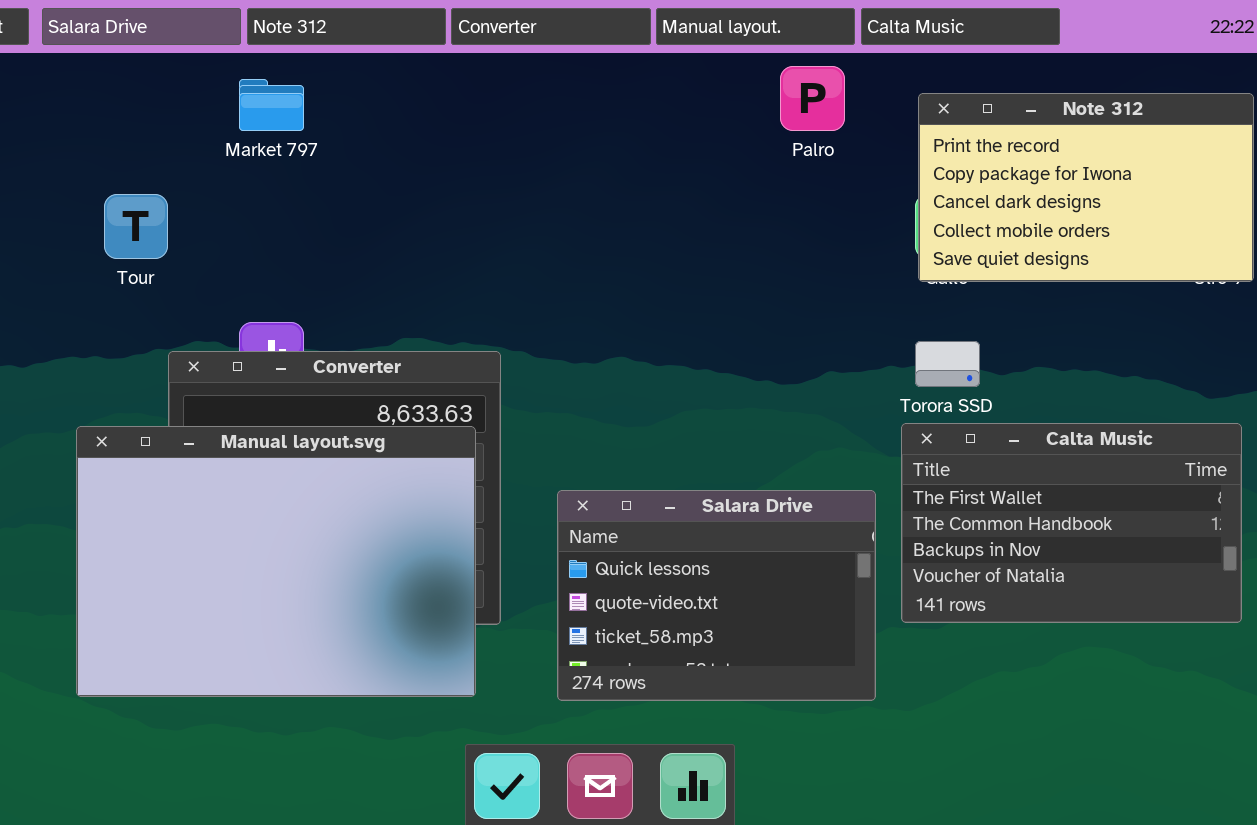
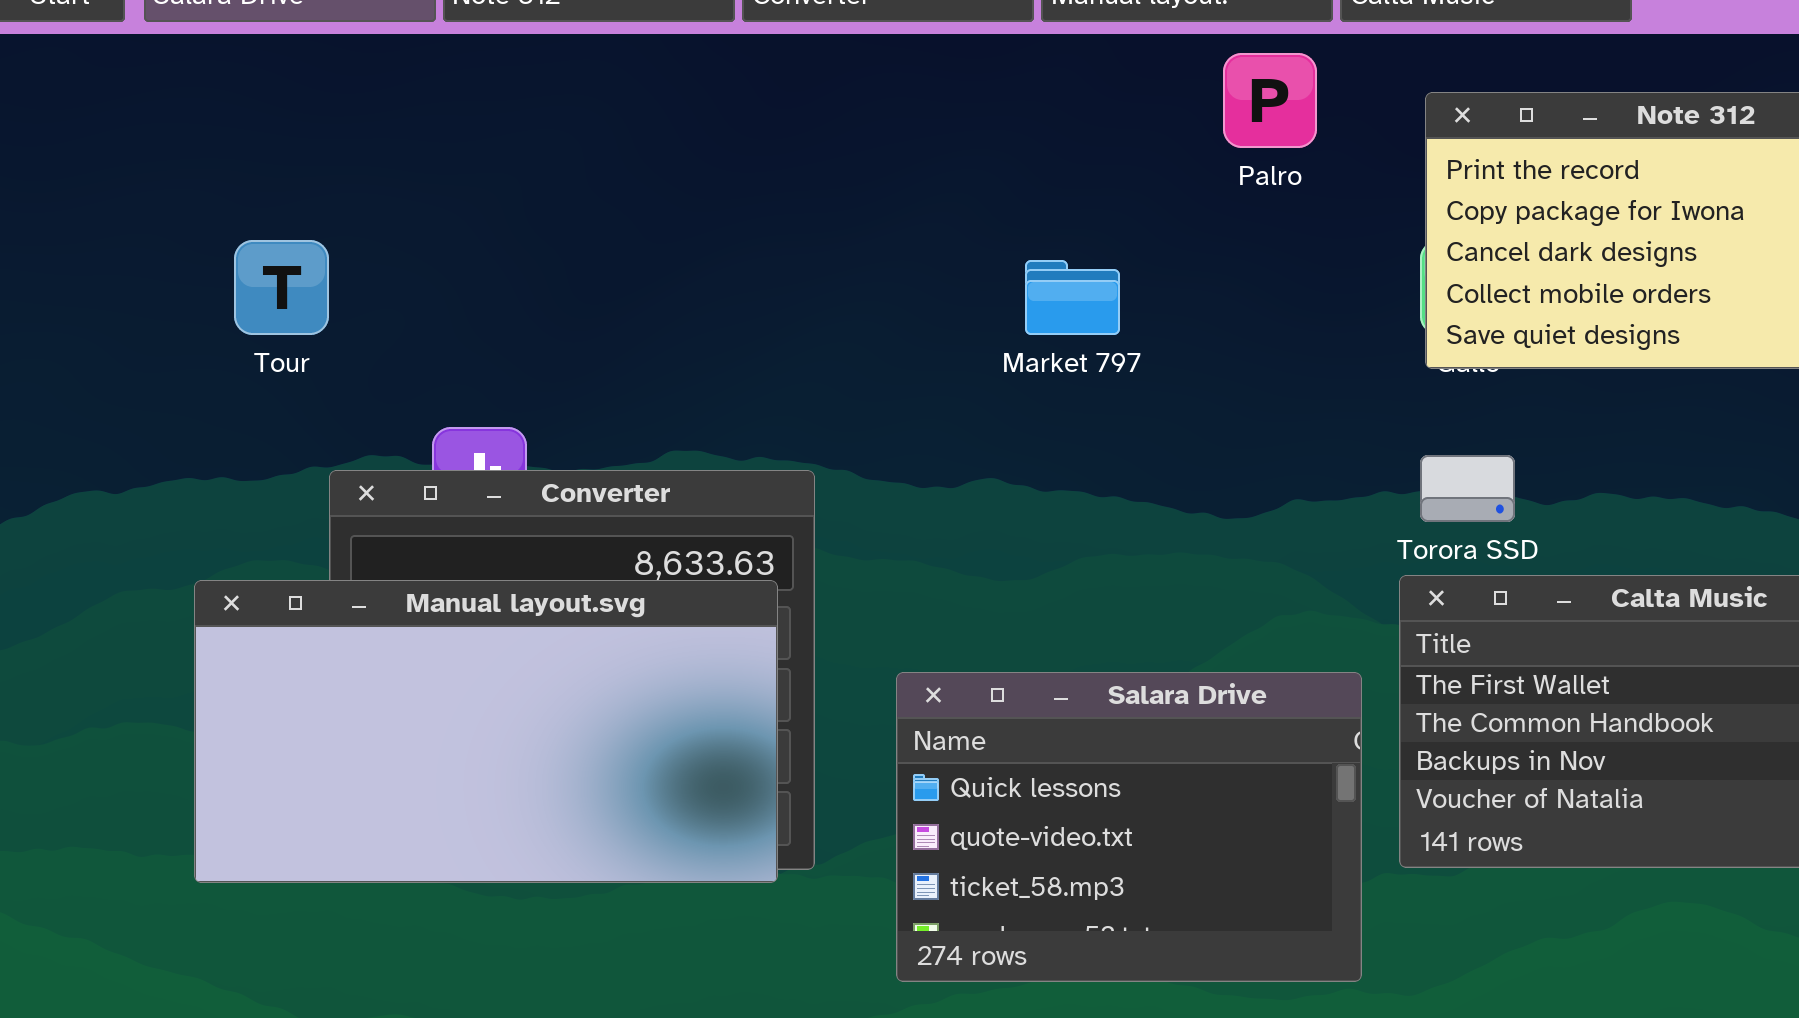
Market 797: [239,79,304,131] -> [1025,260,1120,335], moved
Manual layout.svg: [76,426,476,697] -> [194,580,778,883], resized

